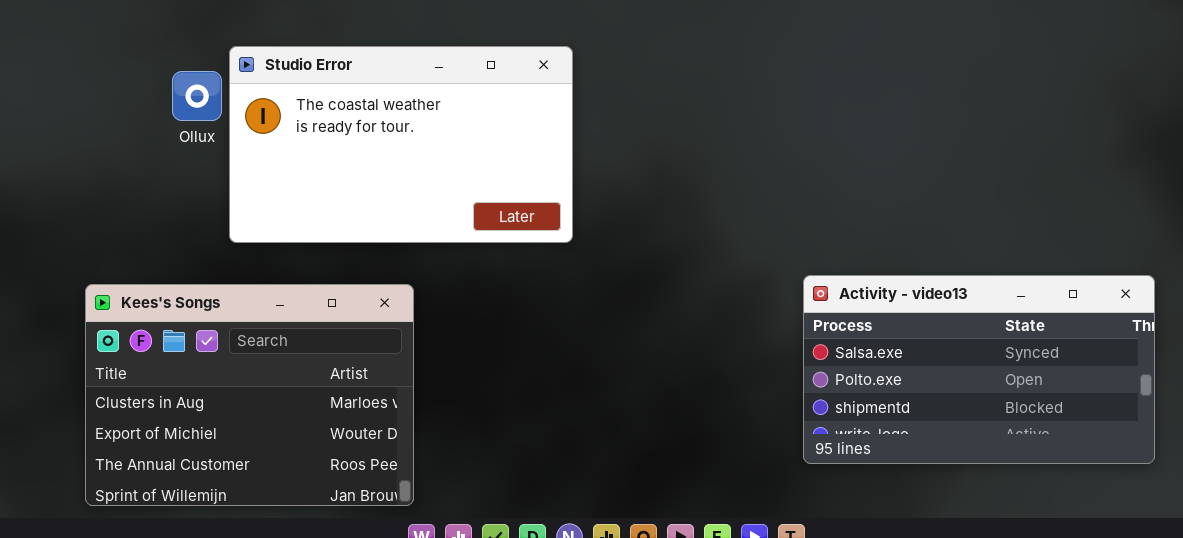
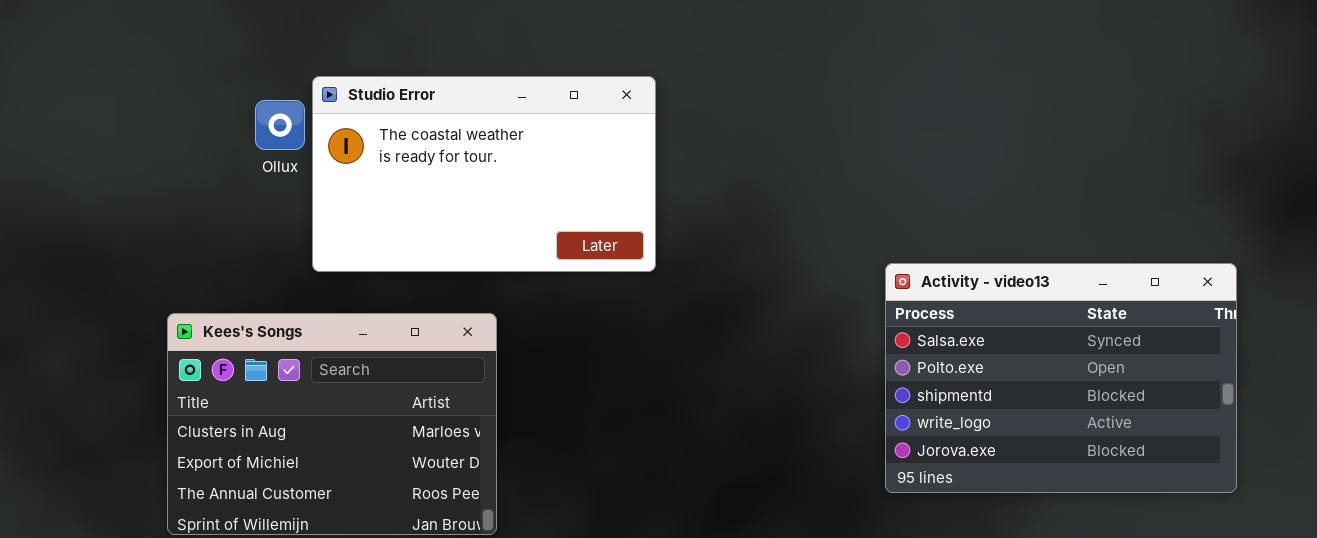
Activity - video13: [803,275,1155,464] -> [885,263,1237,493], resized

